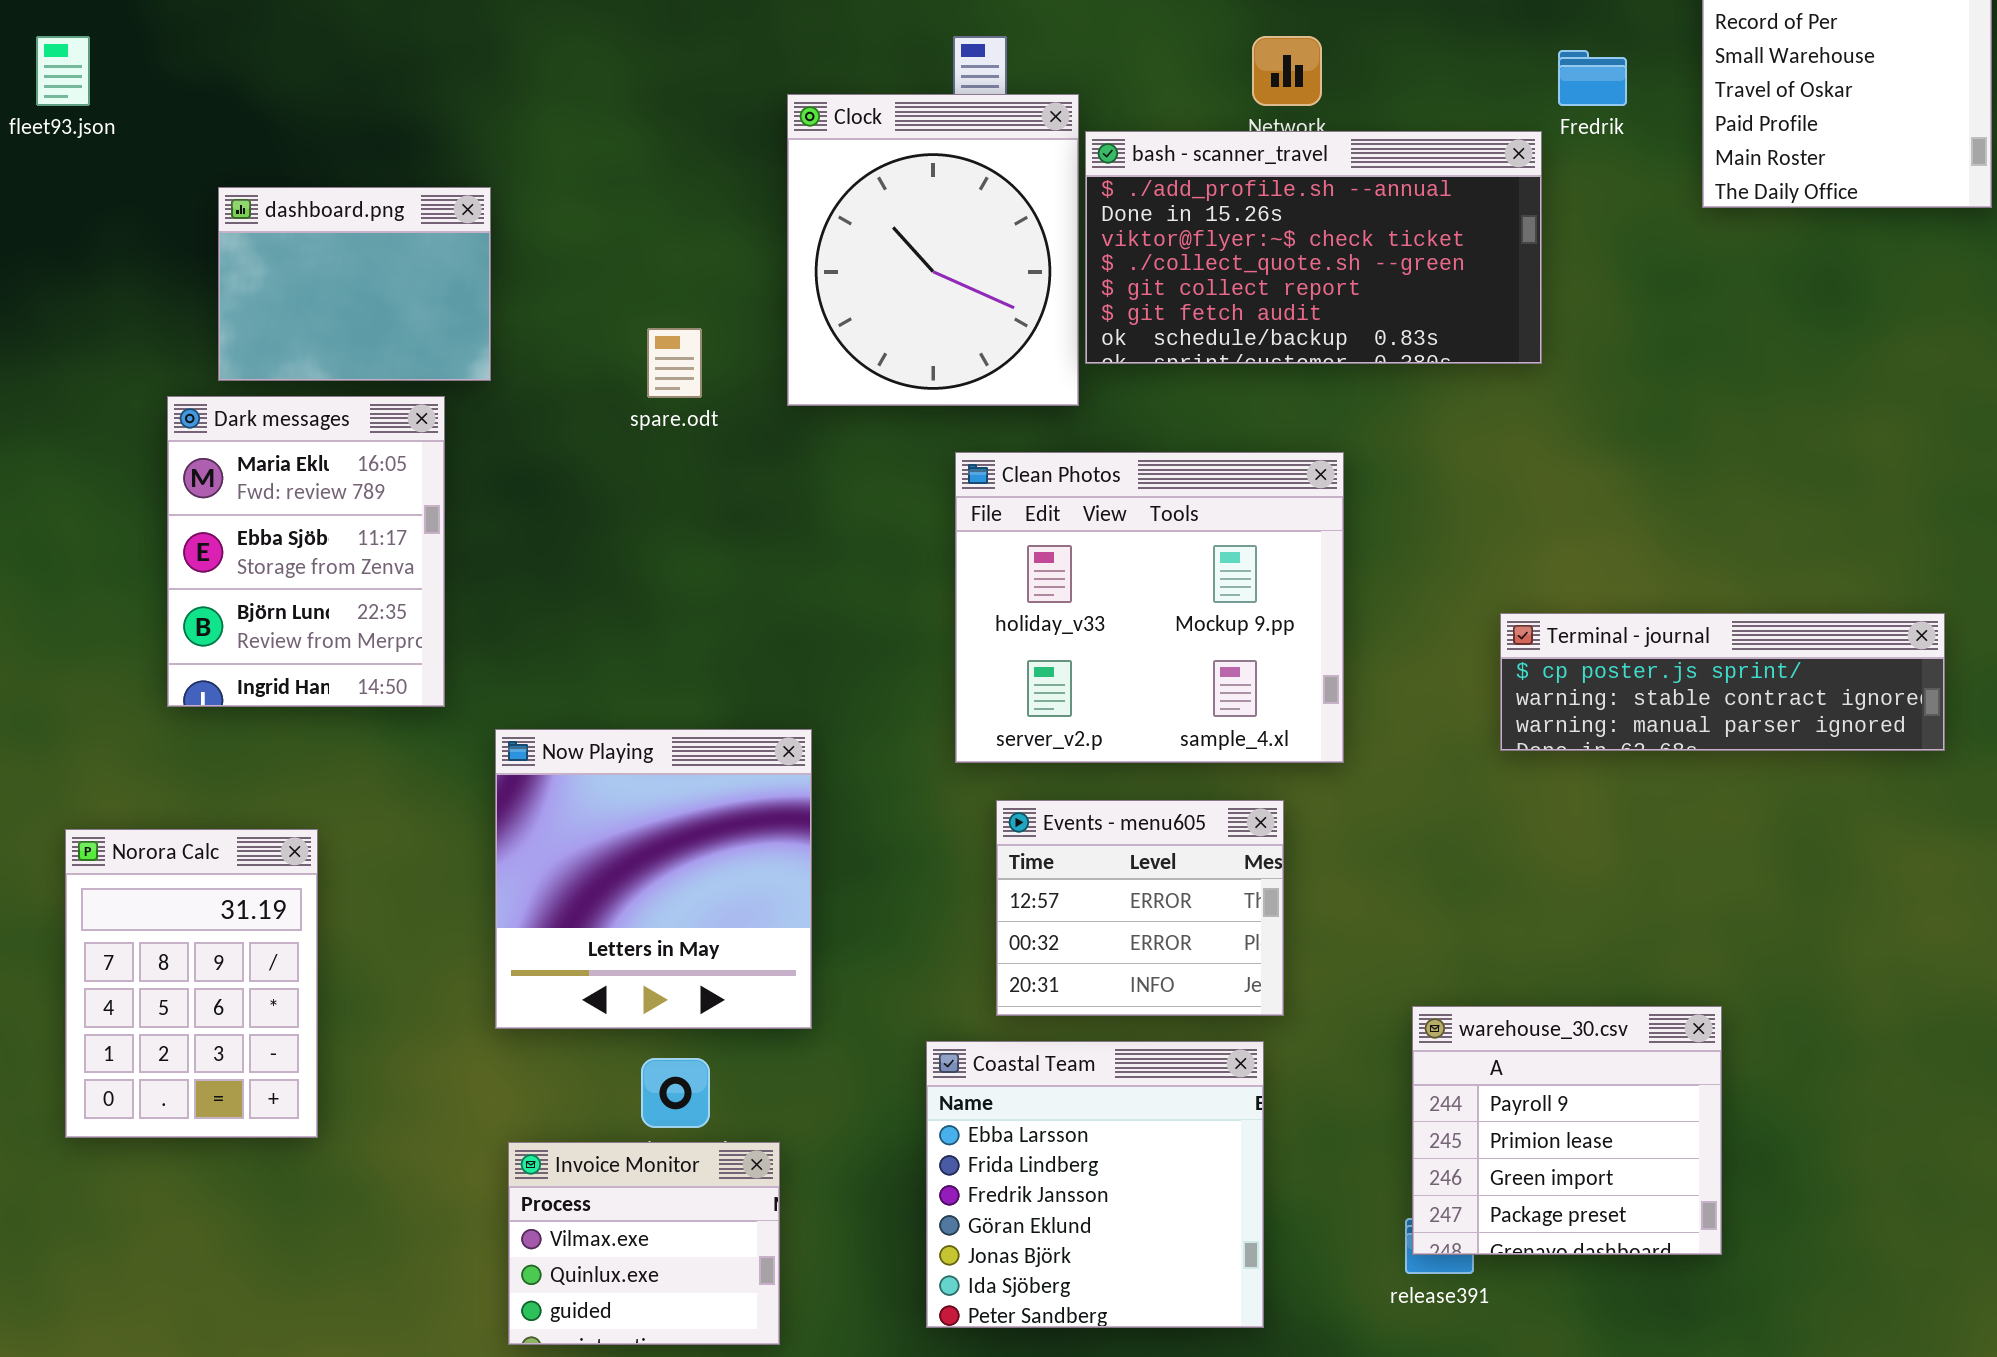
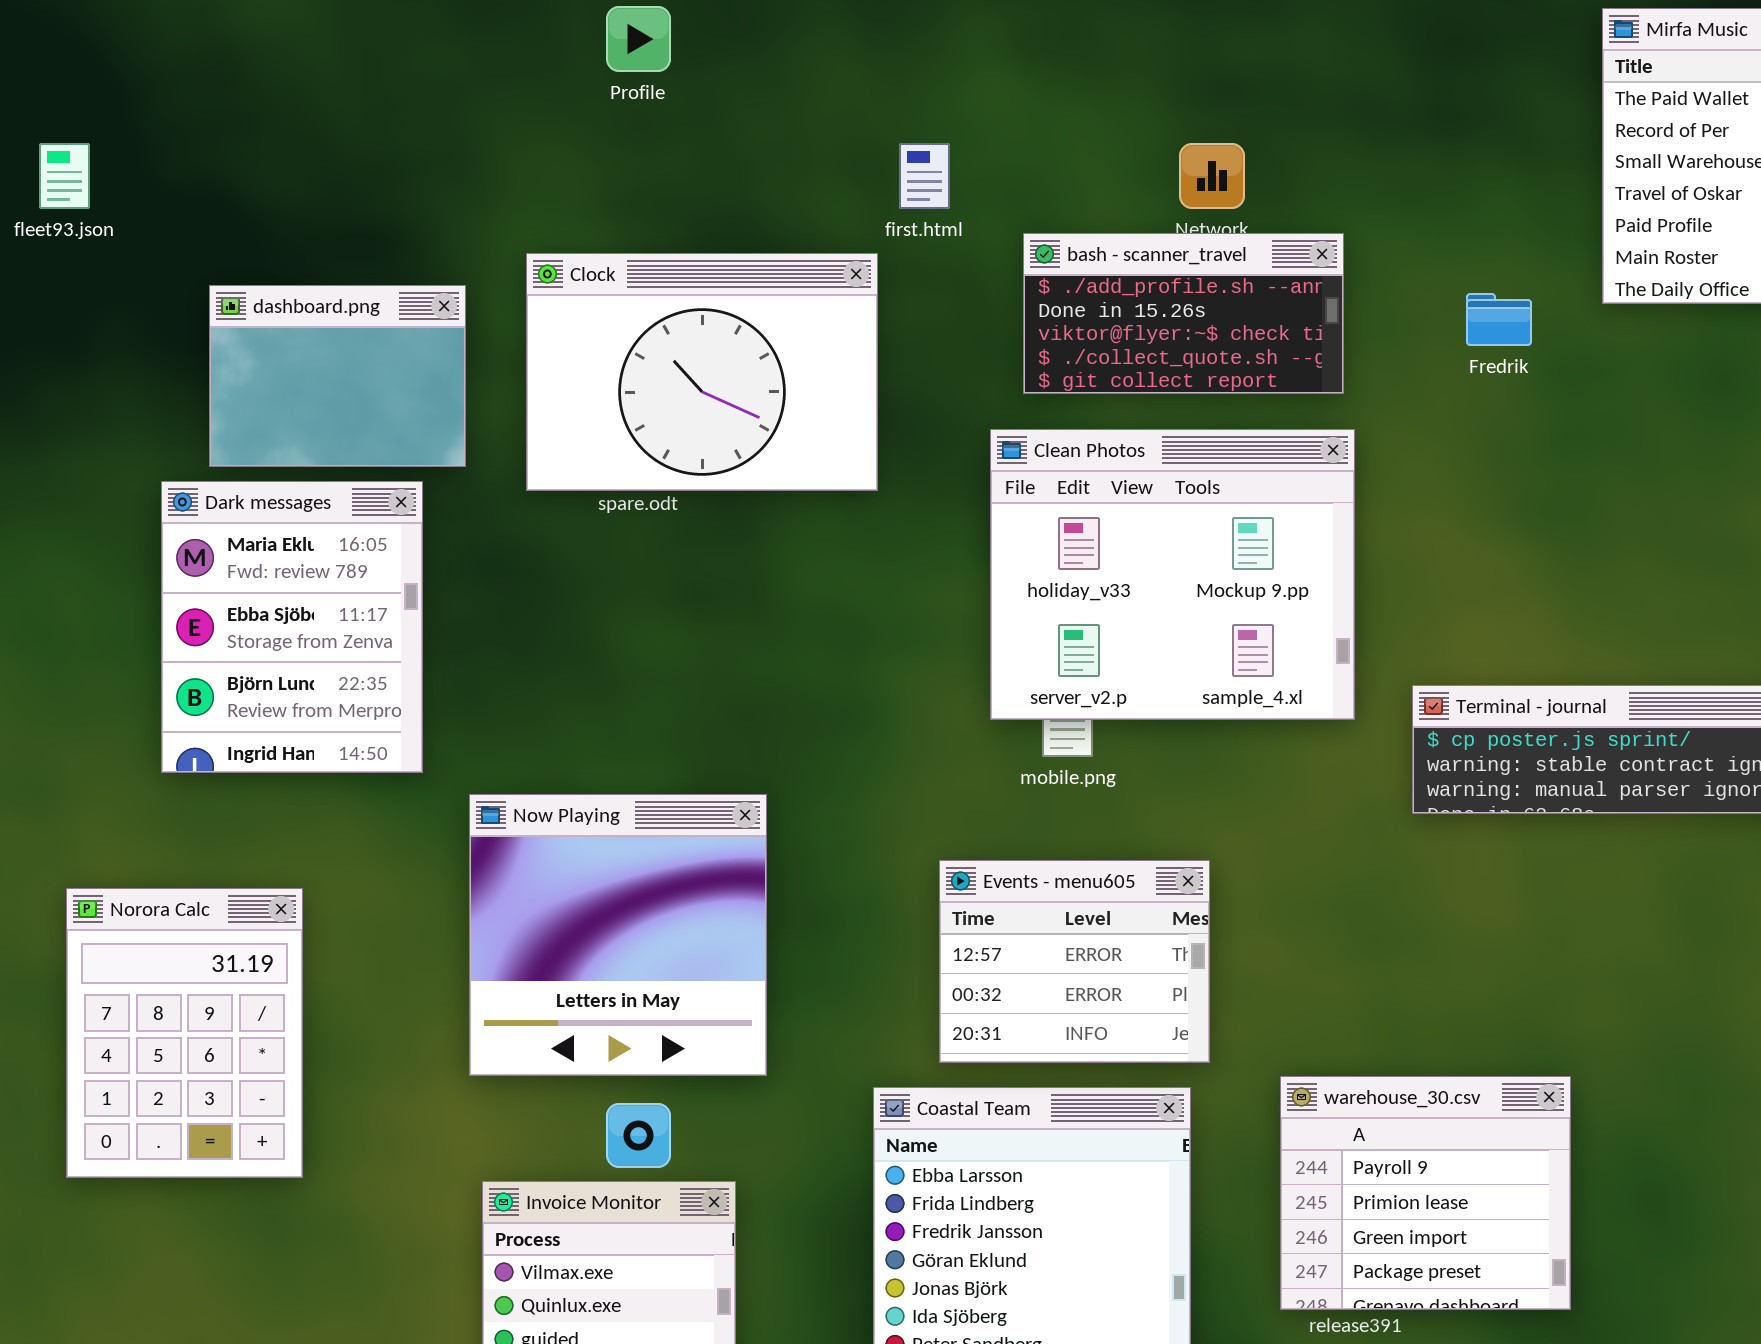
Fredrik: [1558,50,1627,106] -> [1466,293,1532,346], moved
Clock: [787,94,1079,406] -> [526,253,878,491], moved, resized
bash - scanner_travel: [1085,131,1542,364] -> [1023,233,1344,394], resized
Clean Photos: [955,452,1344,763] -> [990,429,1355,720], moved
warehouse_30.csv: [1412,1006,1722,1255] -> [1280,1076,1571,1310], moved

